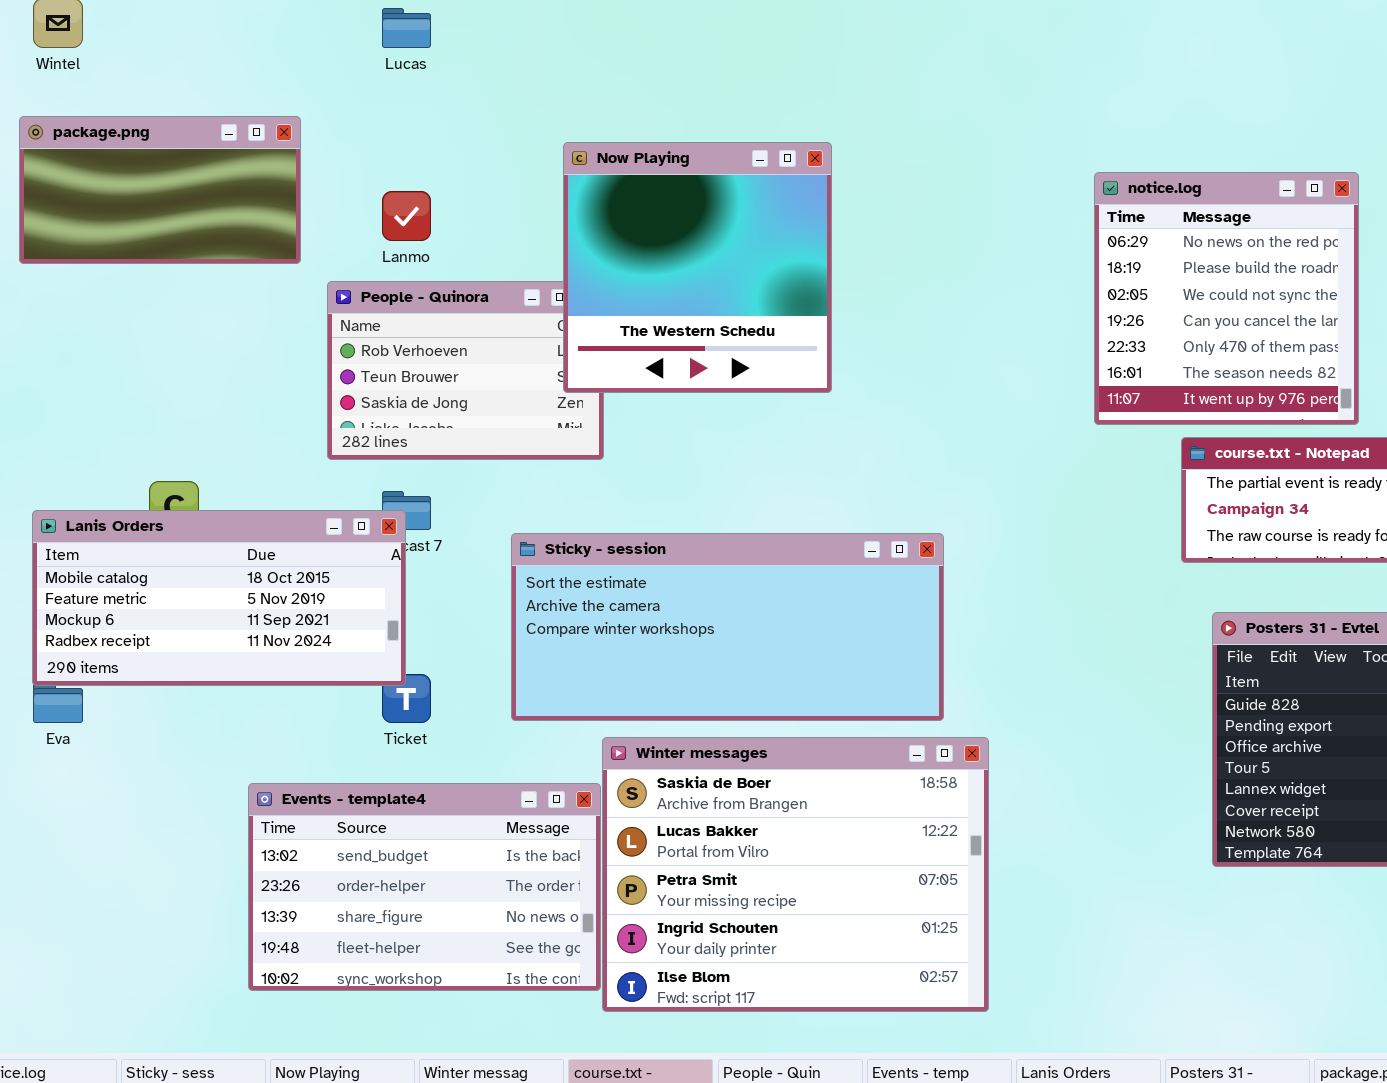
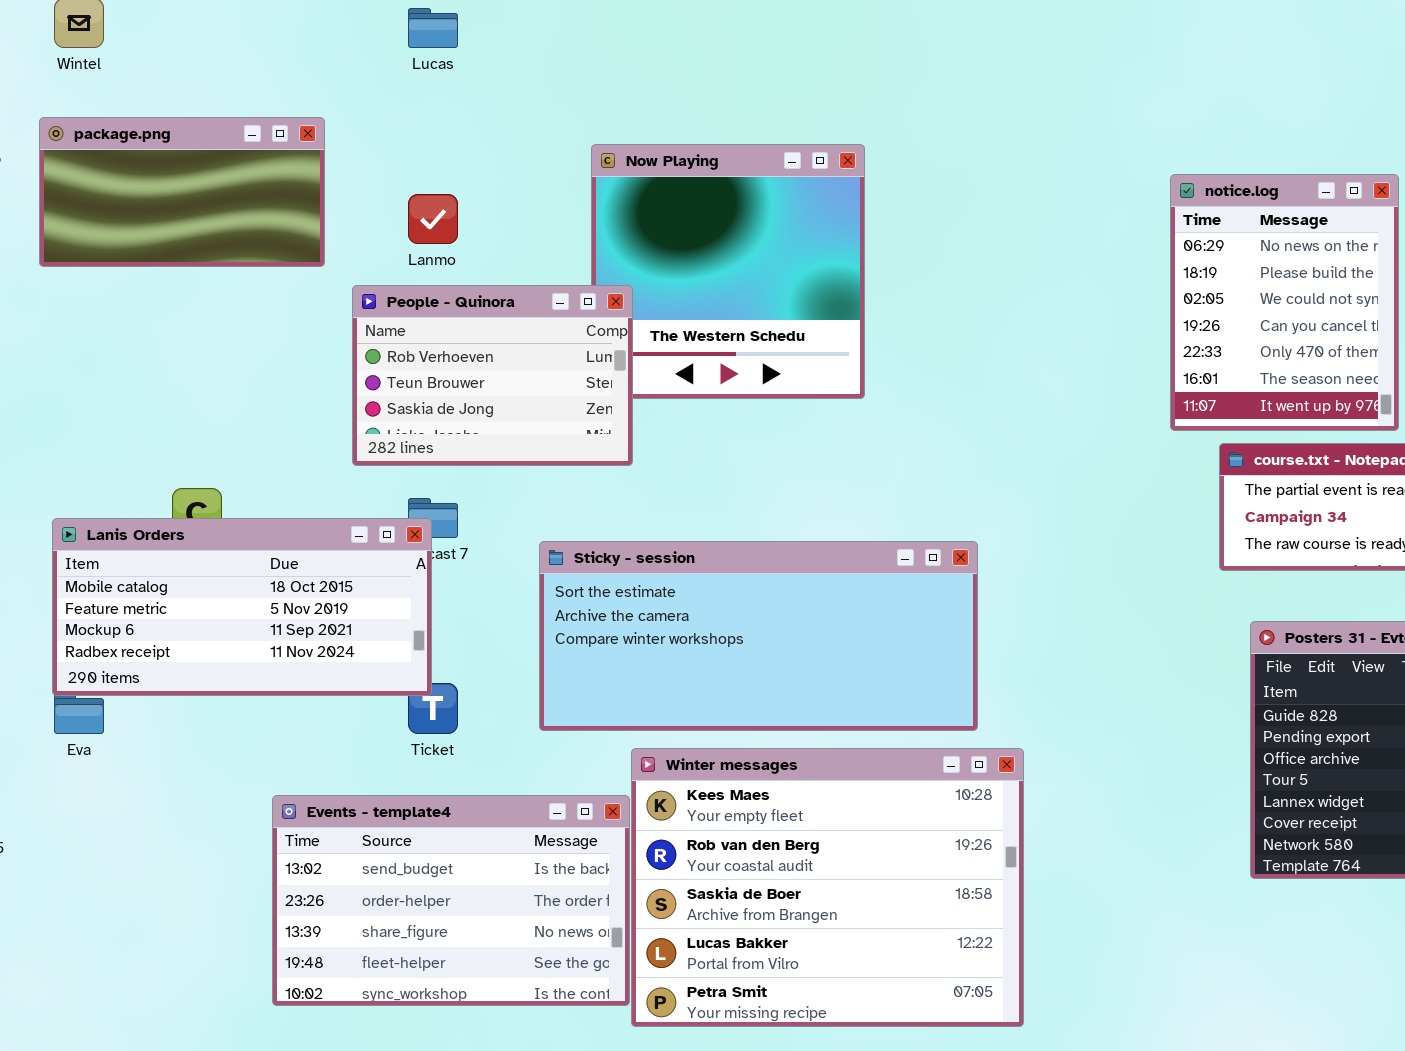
notice.log: [1094,172,1359,425] -> [1170,174,1399,431], resized
People - Quinora: [327,281,604,460] -> [352,285,633,466], raised
Winter messages: [602,737,989,1012] -> [631,748,1024,1027], scrolled up 2 rows

